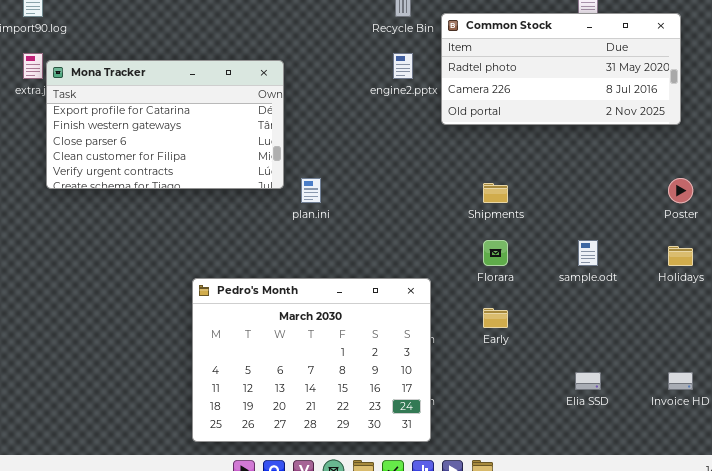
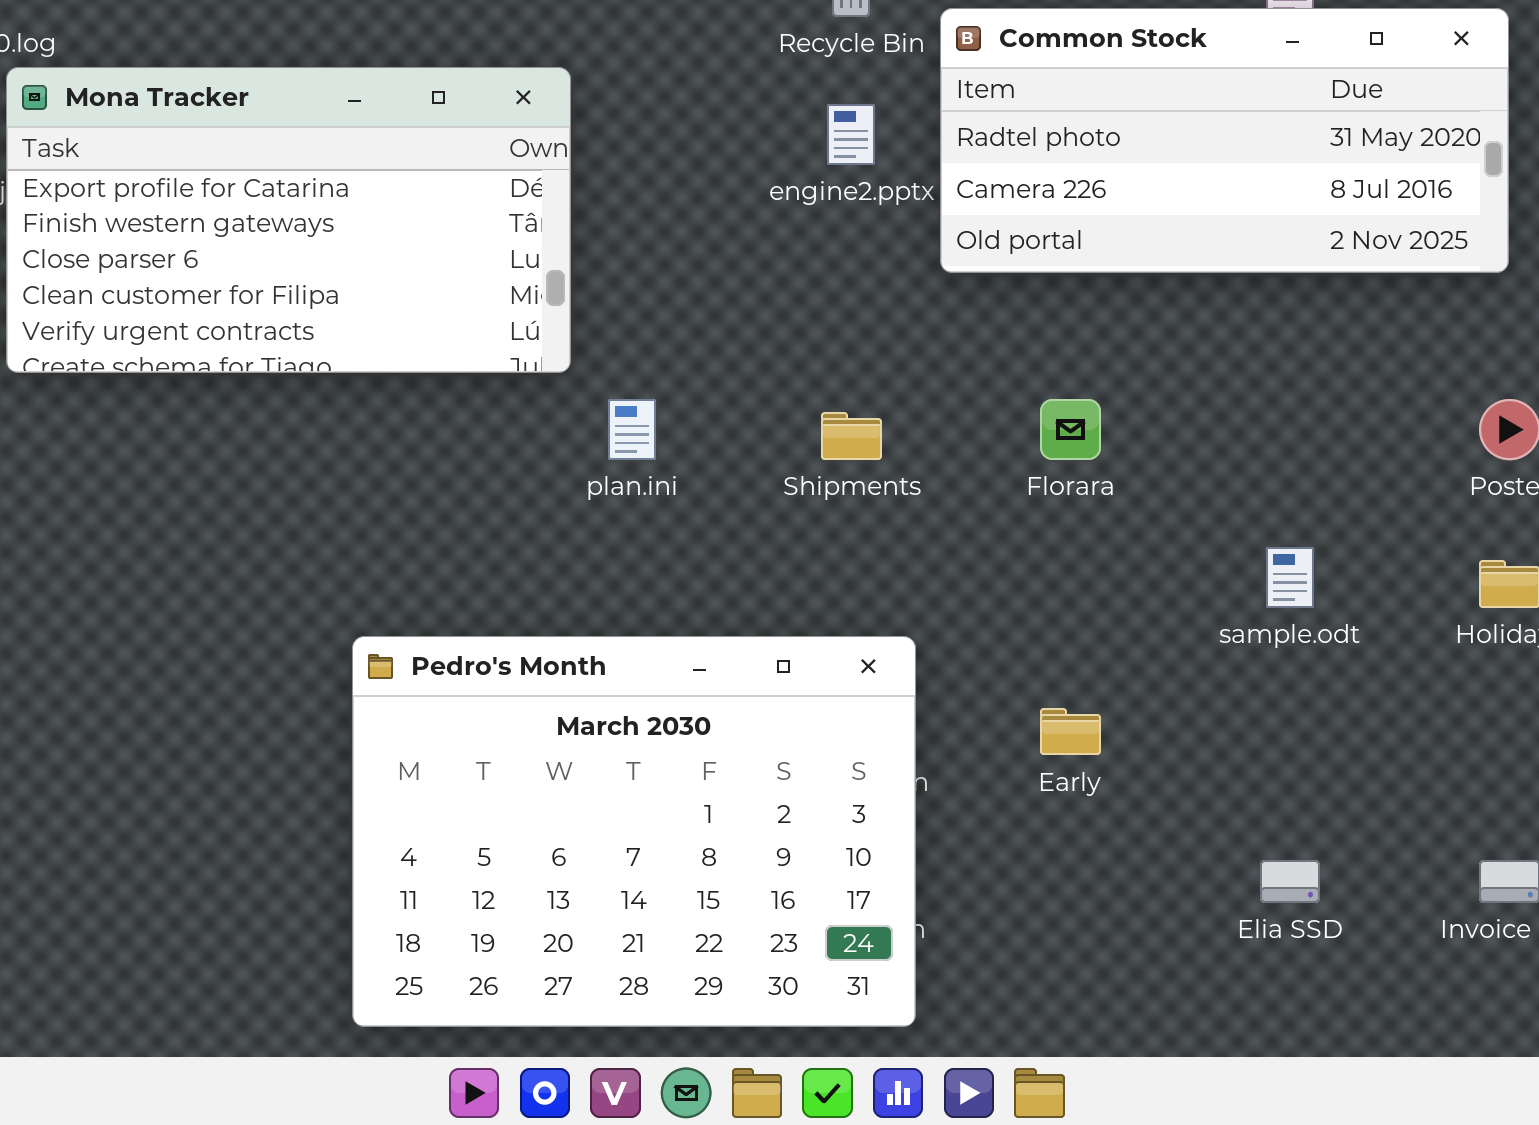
Mona Tracker: [46,60,284,189] -> [6,67,571,373], moved
Shipments: [483,183,508,203] -> [821,412,882,460], moved
Florara: [483,240,508,266] -> [1040,399,1101,460], moved

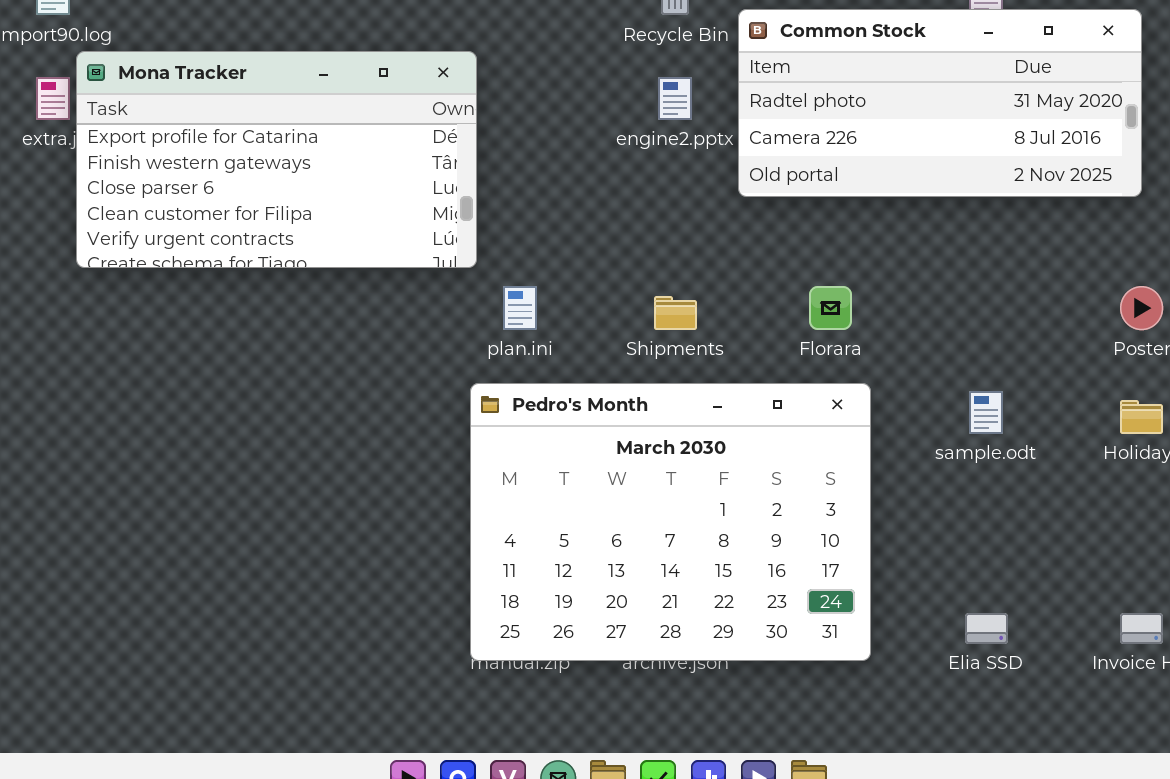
Pedro's Month: [352,636,916,1027] -> [470,383,871,661], moved

